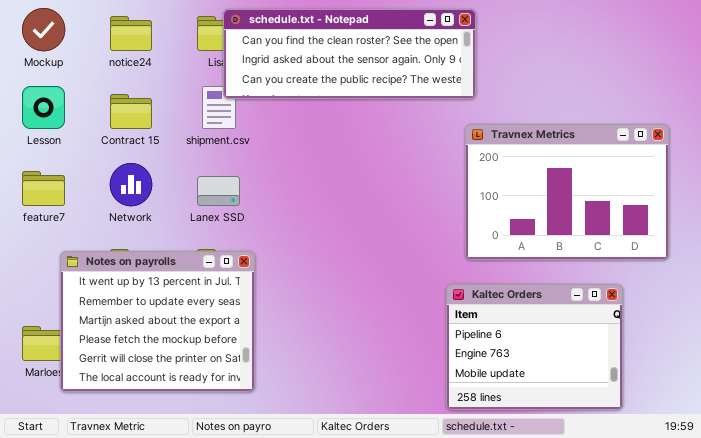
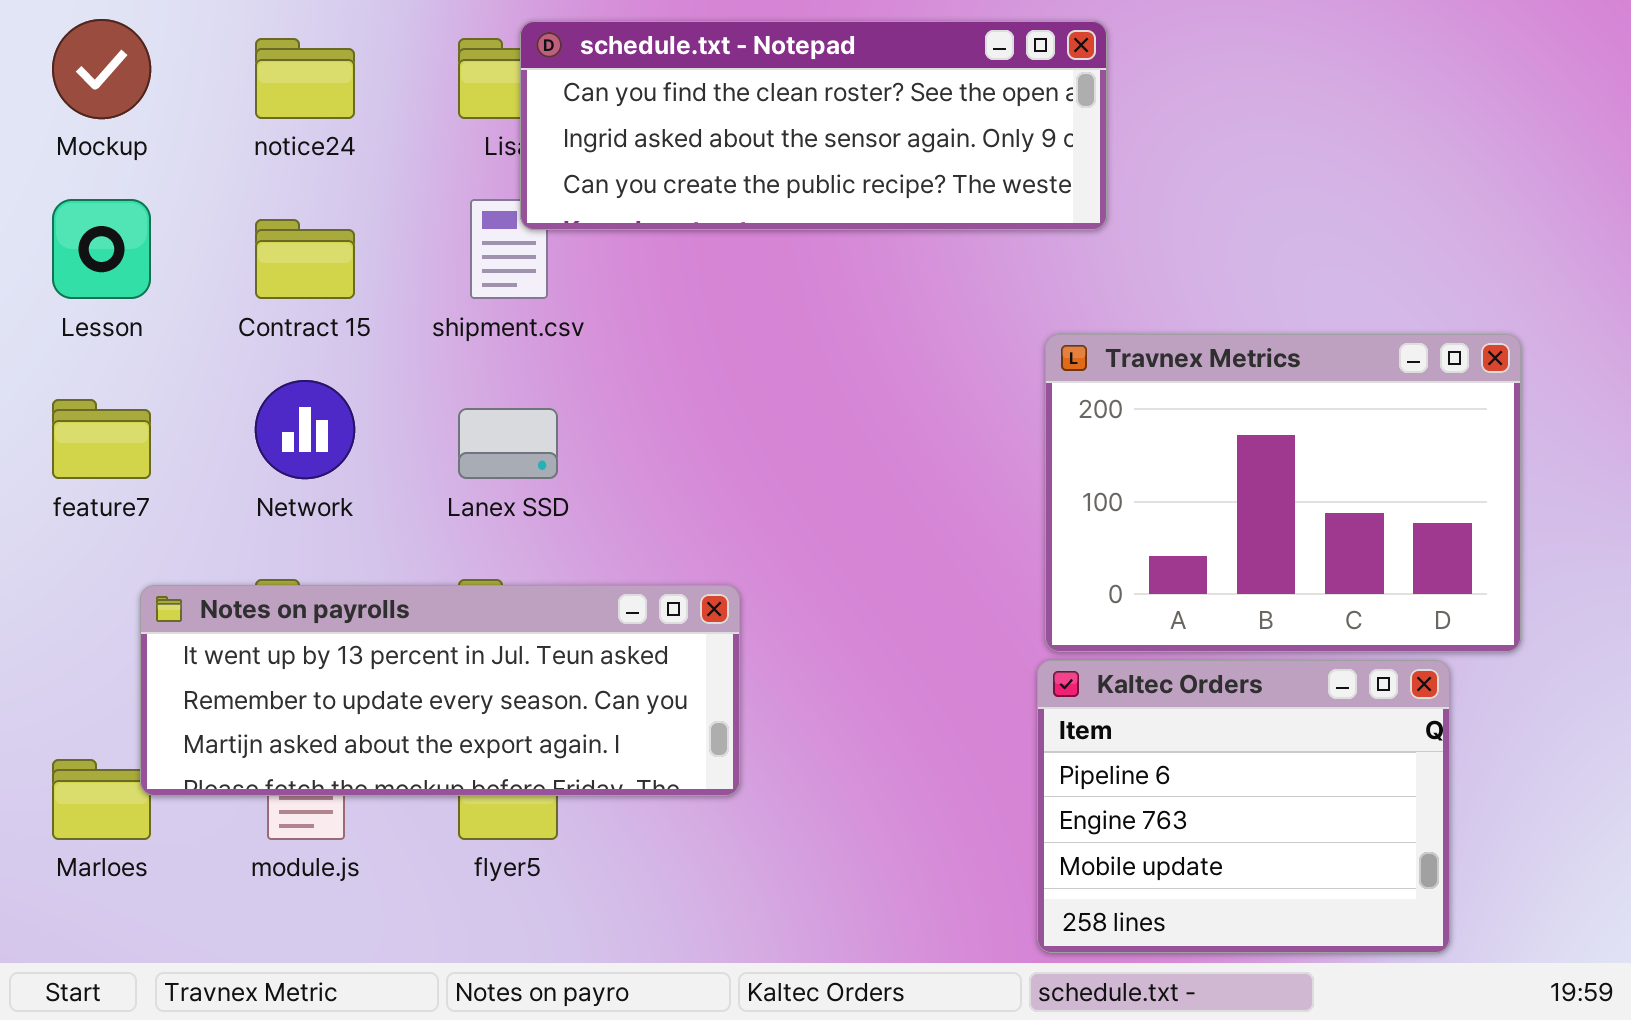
Travnex Metrics: [465,124,669,260] -> [1045,334,1521,652], moved
Notes on payrolls: [60,251,255,392] -> [140,585,740,796], resized

